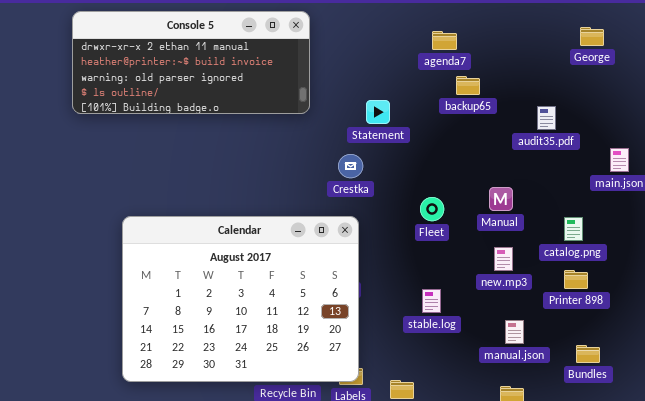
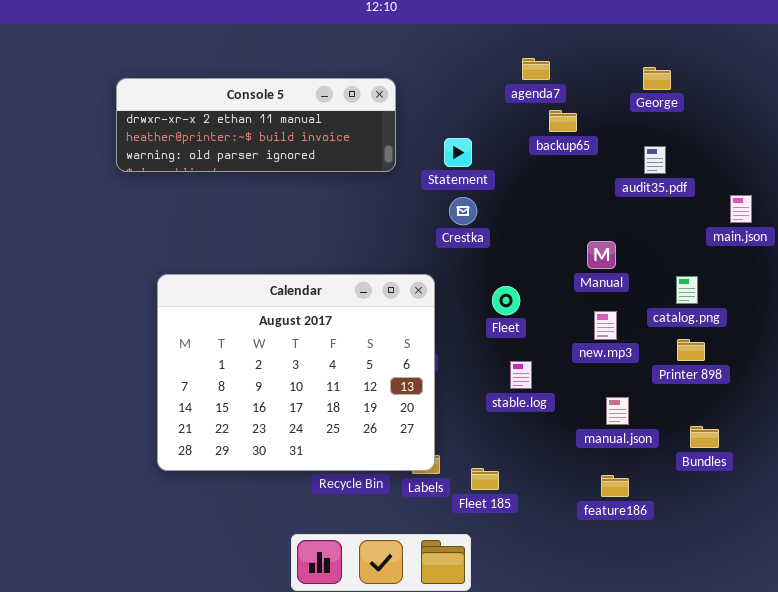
Console 5: [72,11,310,114] -> [116,78,396,172], moved, resized
George: [580,27,604,46] -> [643,67,671,90], moved
Crestka: [338,154,363,178] -> [449,197,477,225], moved
Fleet: [420,197,444,221] -> [492,286,520,315], moved

